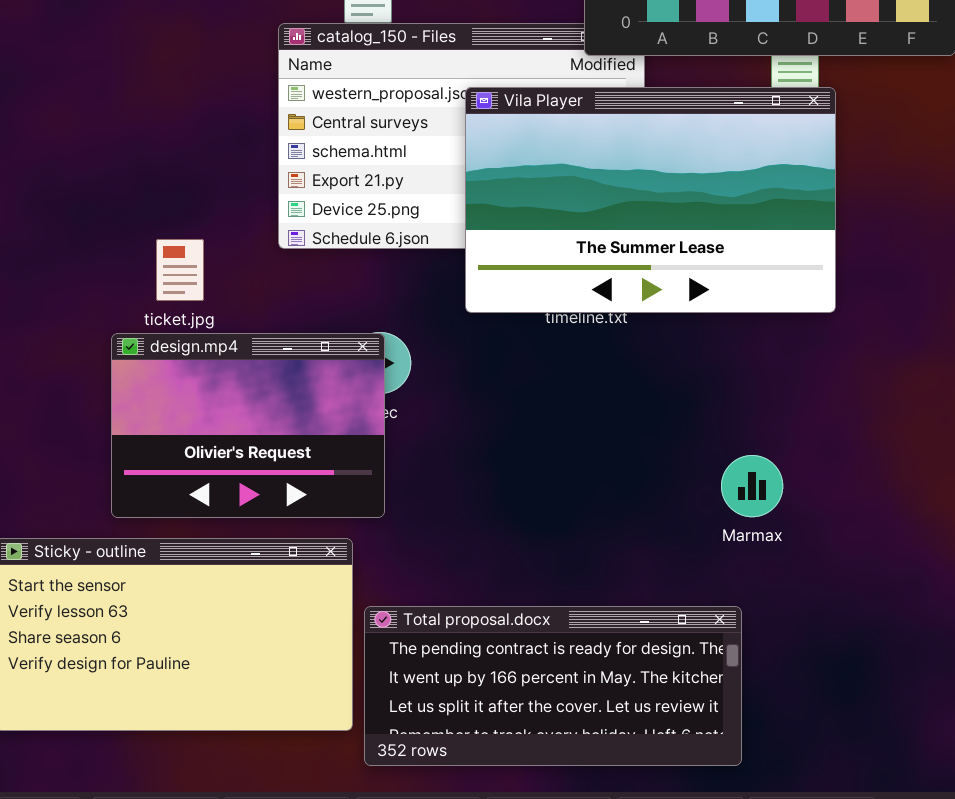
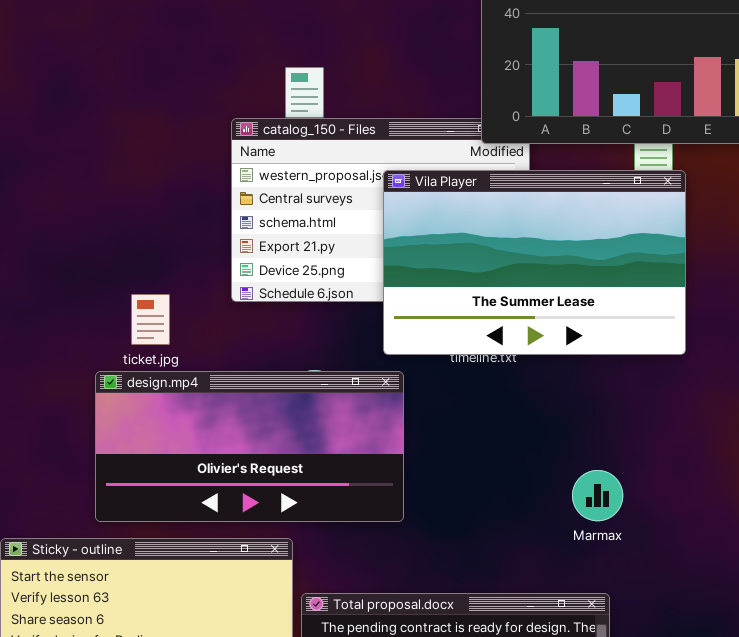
design.mp4: [111,333,385,518] -> [95,371,404,522], resized
Marmax: [721,455,783,517] -> [572,470,623,521], moved

